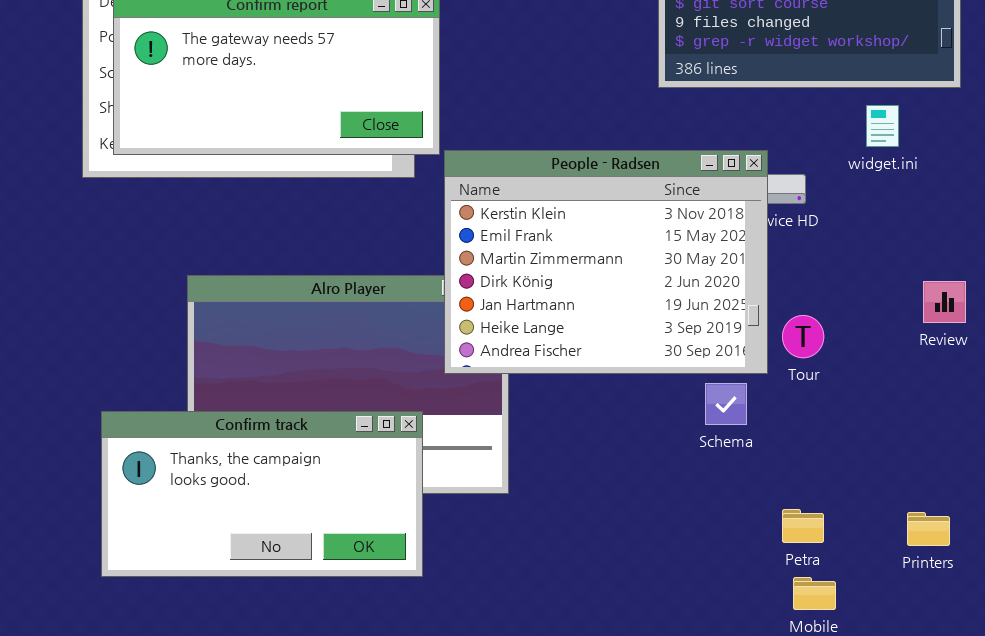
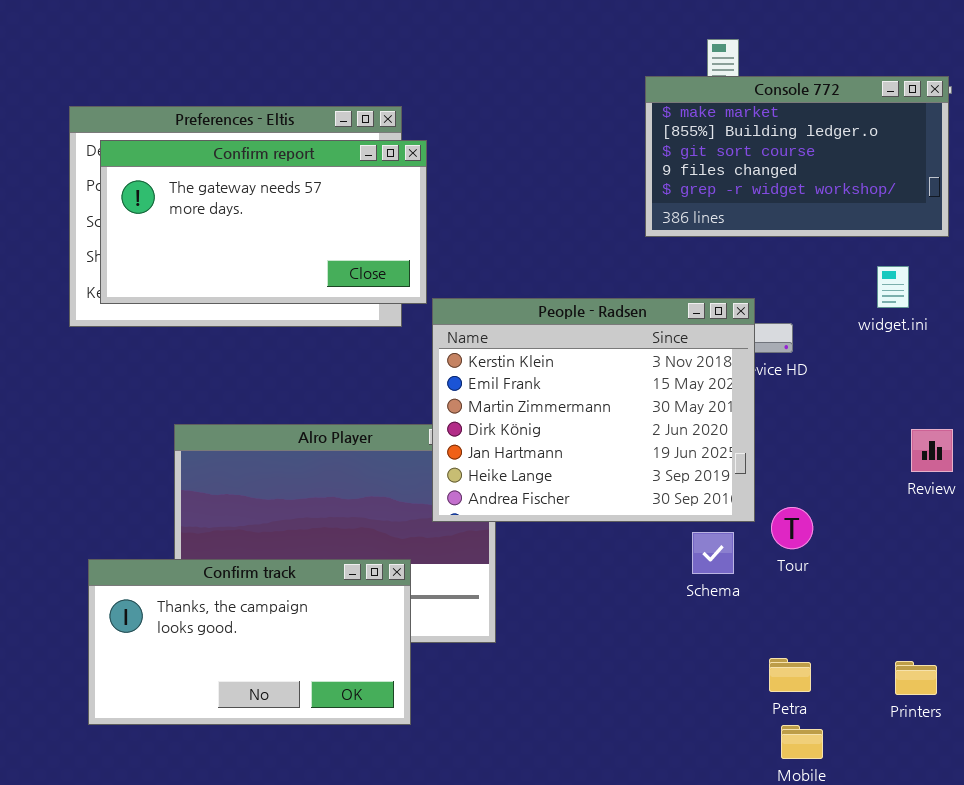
widget.ini: [866,105,899,147] -> [877,266,909,308], moved
Tour: [782,315,824,358] -> [771,507,813,549], moved

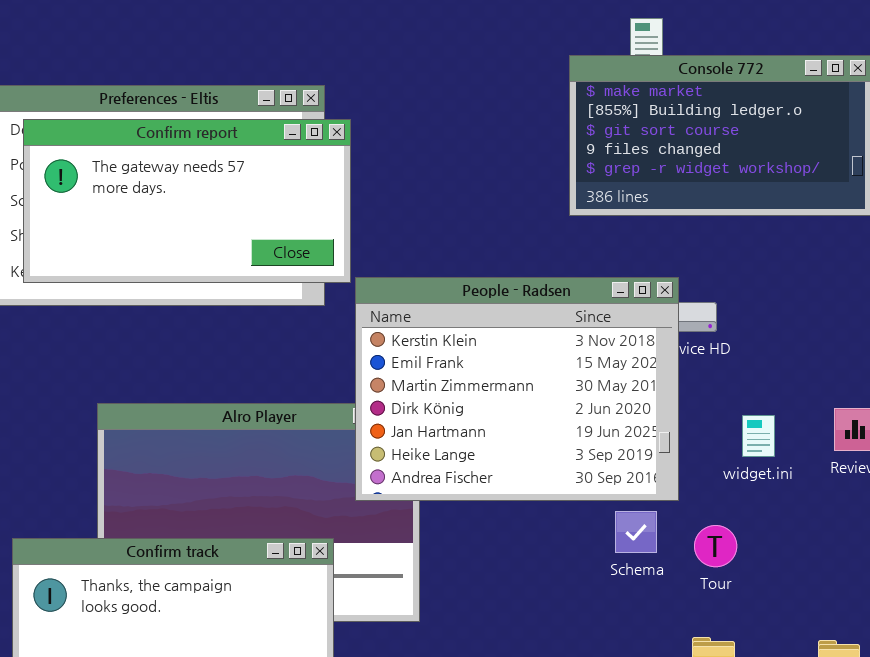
widget.ini: [877,266,909,308] -> [742,415,775,457], moved
Tour: [771,507,813,549] -> [694,525,737,567], moved

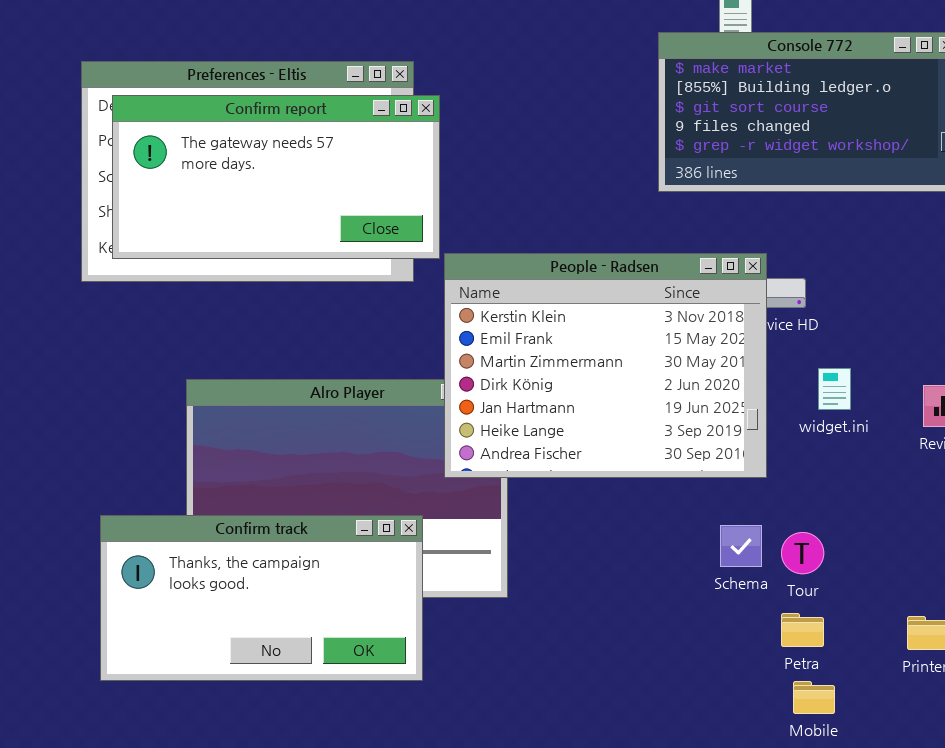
widget.ini: [742,415,775,457] -> [818,368,851,410], moved
Schema: [615,511,657,553] -> [720,525,762,567], moved
Tour: [694,525,737,567] -> [781,532,824,574], moved

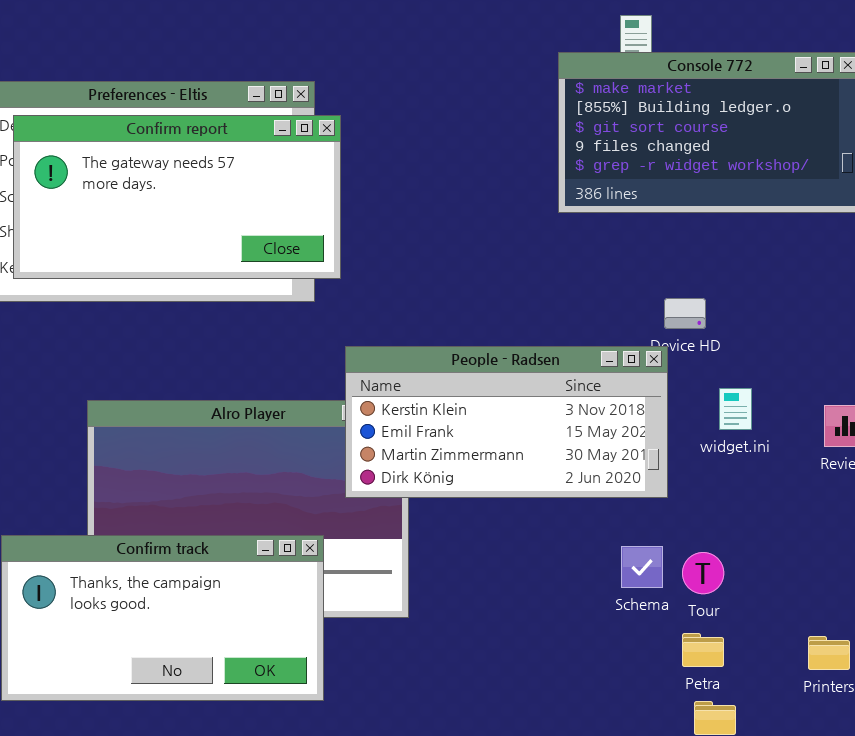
People - Radsen: [444,253,767,478] -> [345,346,668,498], resized

